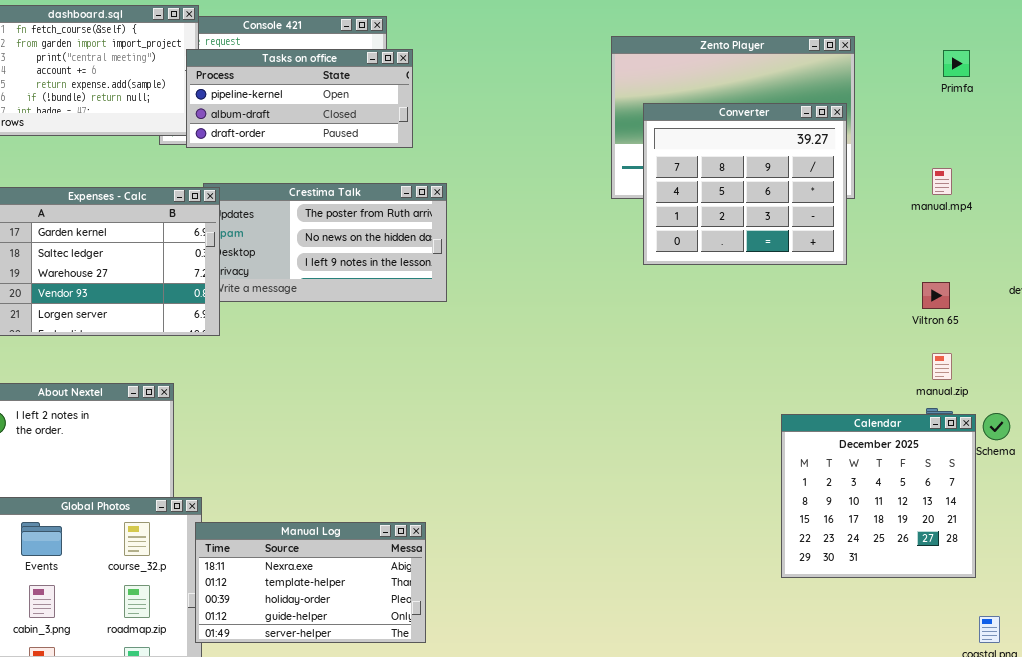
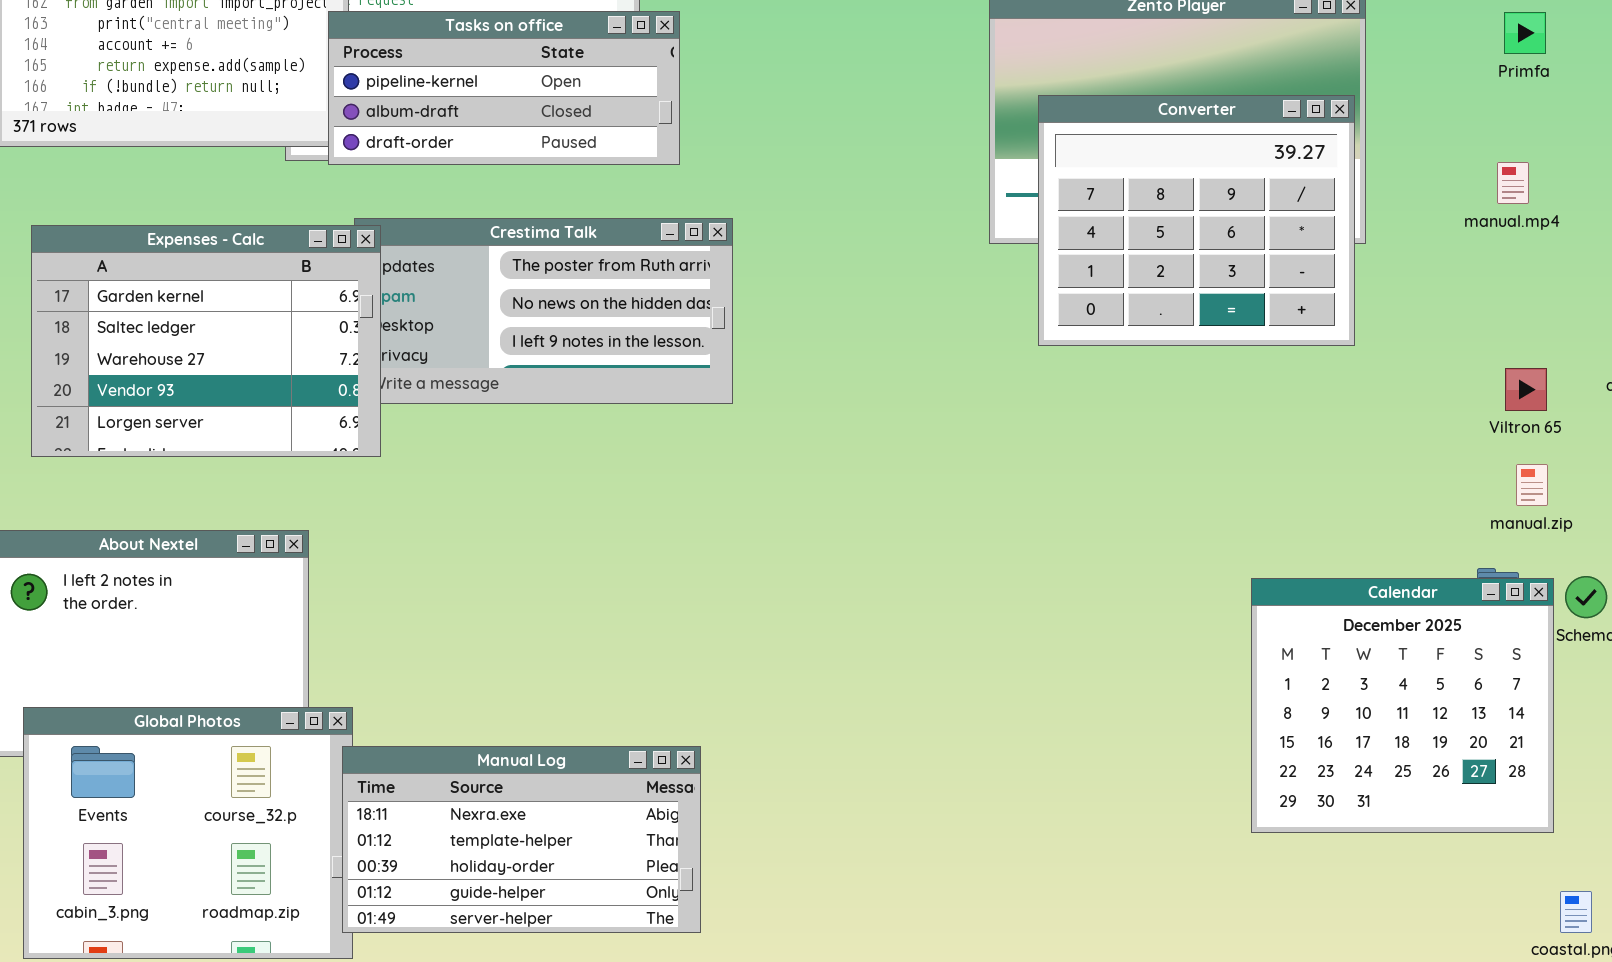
manual.mp4: [932,168,952,195] -> [1497,162,1529,204], moved
Viltron 65: [922,282,950,309] -> [1505,368,1547,411], moved
manual.zip: [932,353,952,380] -> [1516,464,1548,506], moved

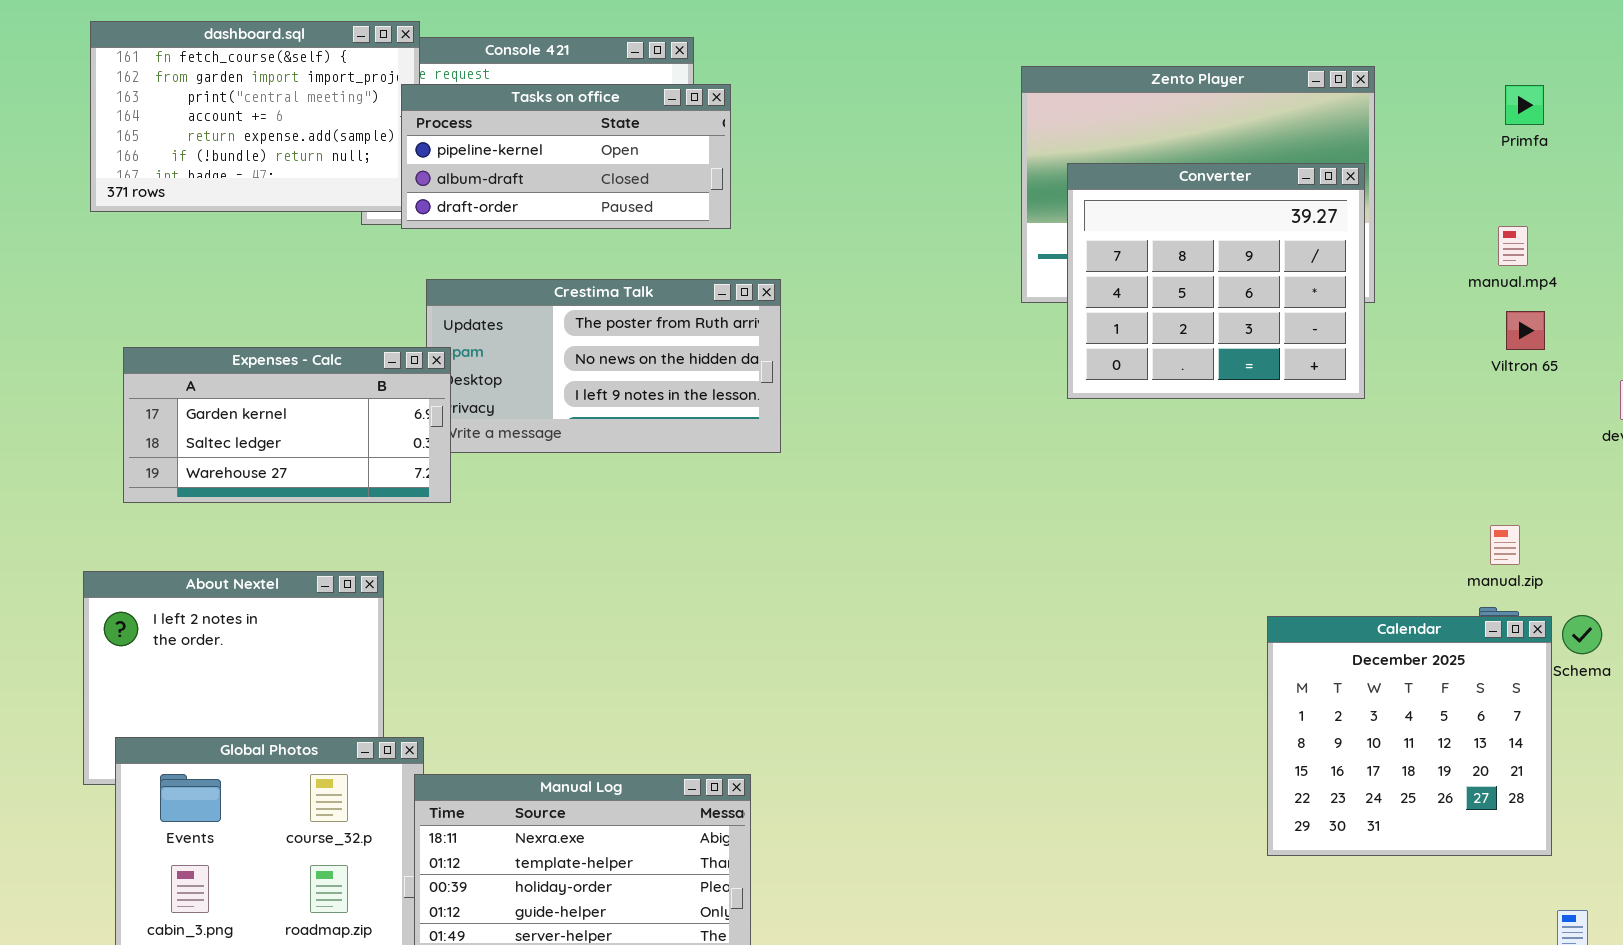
Expenses - Calc: [31,225,381,457] -> [123,347,451,503], resized
Viltron 65: [1505,368,1547,411] -> [1506,311,1545,350], moved
manual.zip: [1516,464,1548,506] -> [1490,525,1520,565], moved

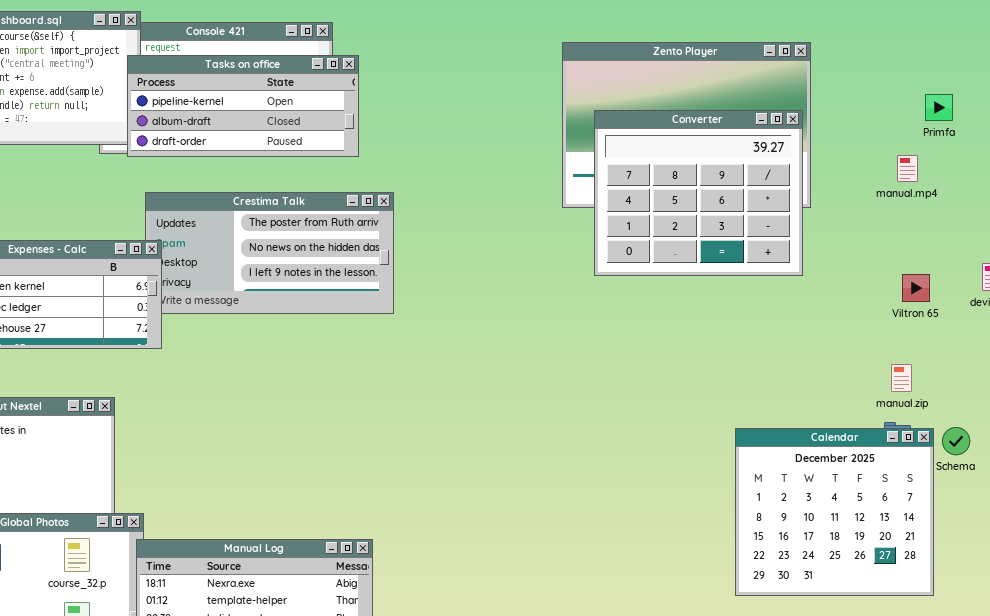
Primfa: [1505,85,1544,125] -> [925,94,953,121], moved
Viltron 65: [1506,311,1545,350] -> [902,274,930,302], moved

